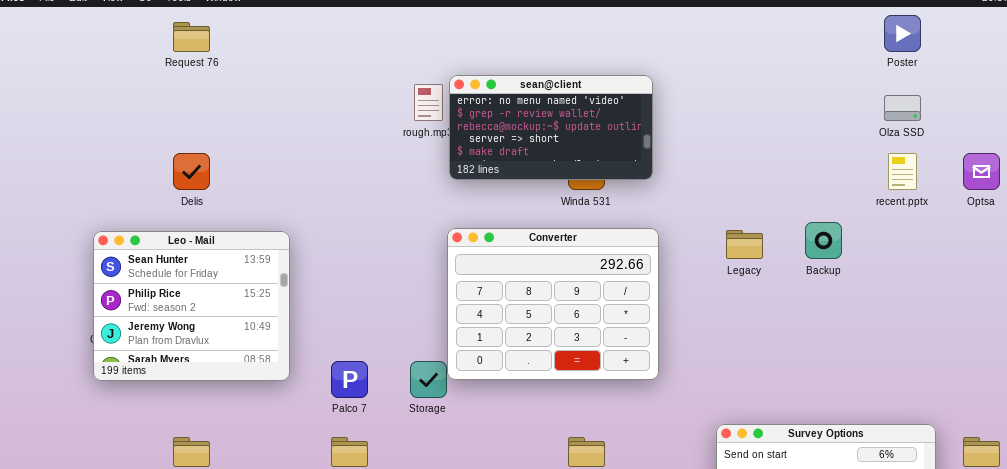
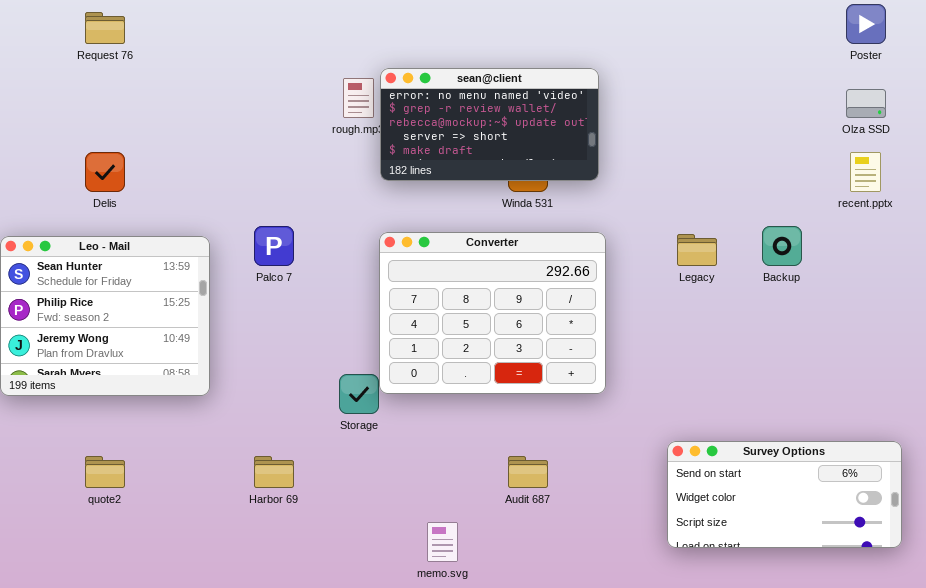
Palco 7: [331,361,368,398] -> [254,226,294,266], moved

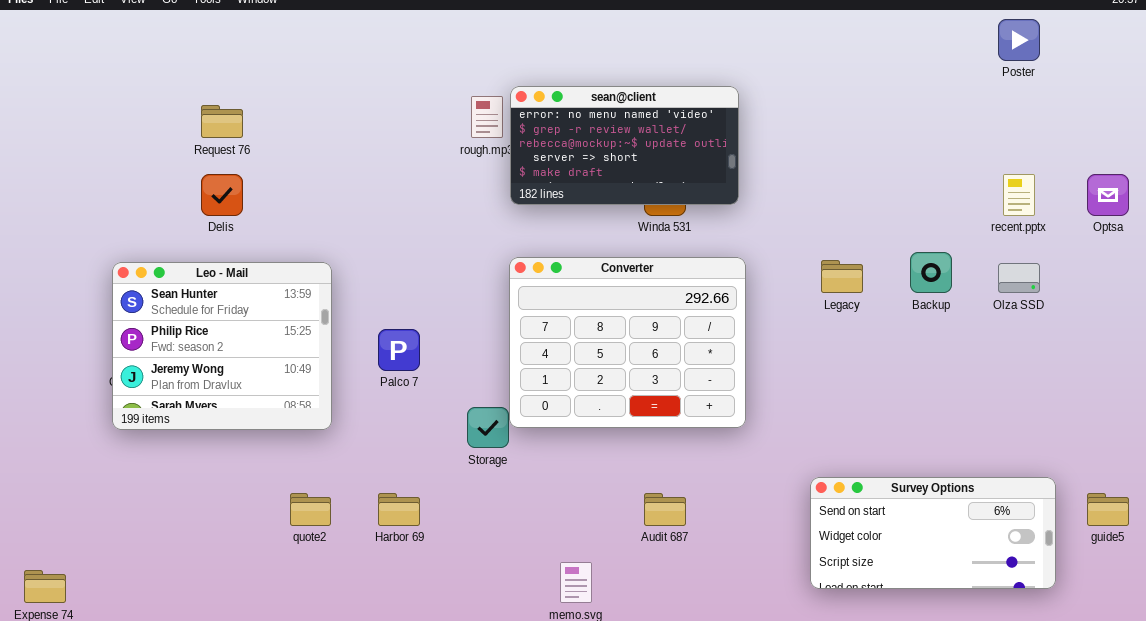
Request 76: [85,12,125,44] -> [201,105,243,138], moved
Olza SSD: [846,89,886,118] -> [998,263,1040,293], moved
Palco 7: [254,226,294,266] -> [378,329,420,371], moved
quote2: [85,456,125,488] -> [290,493,331,526], moved

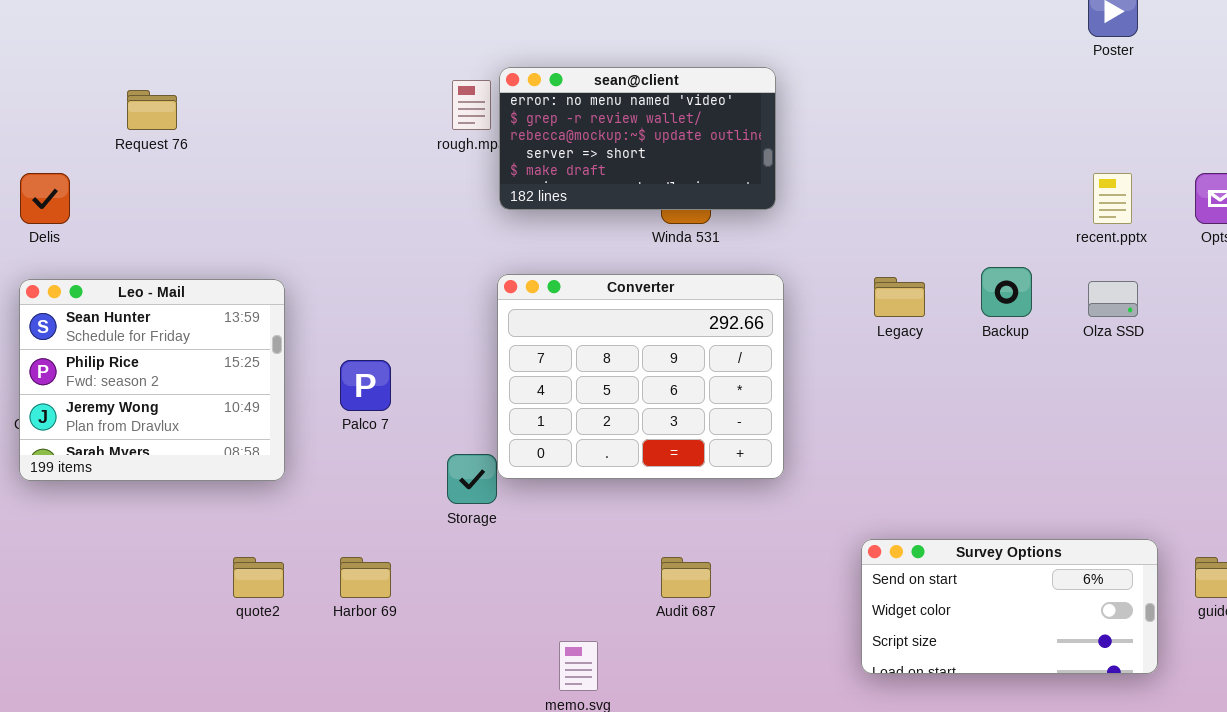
Delis: [201,174,243,216] -> [20,173,70,224], moved

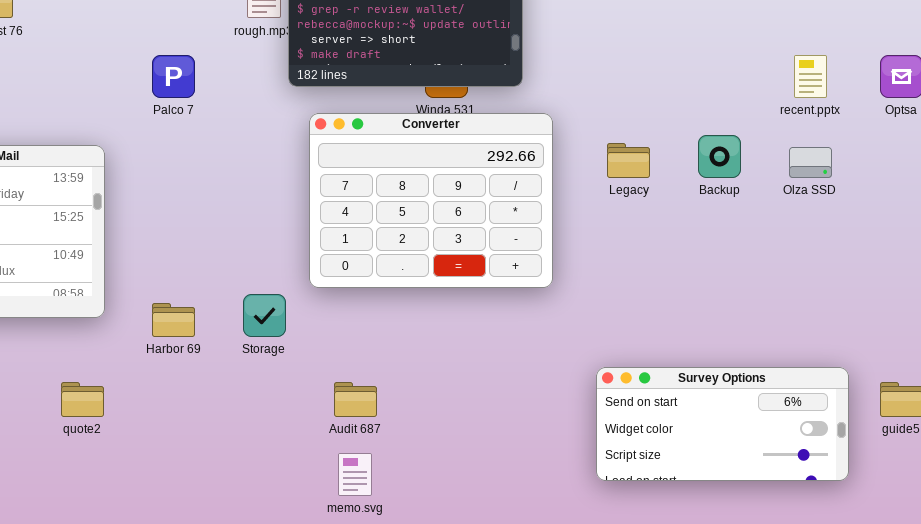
Converter: [497,274,784,479] -> [309,113,553,288], moved
Palco 7: [340,360,391,411] -> [152,55,195,98], moved
Harbor 69: [340,557,391,598] -> [152,303,195,337], moved
Audit 687: [661,557,711,598] -> [334,382,377,417], moved

